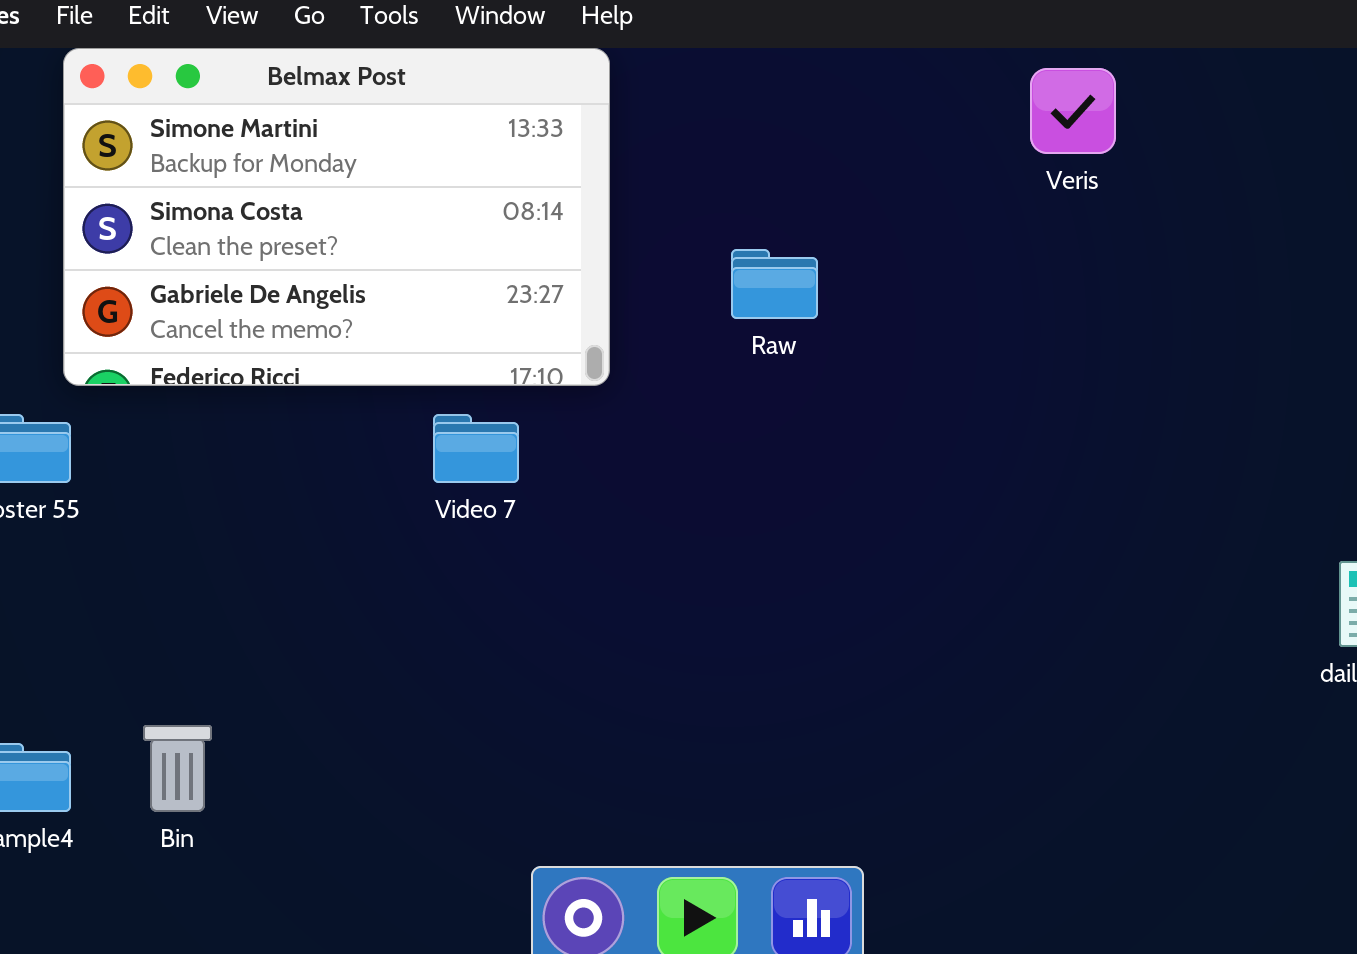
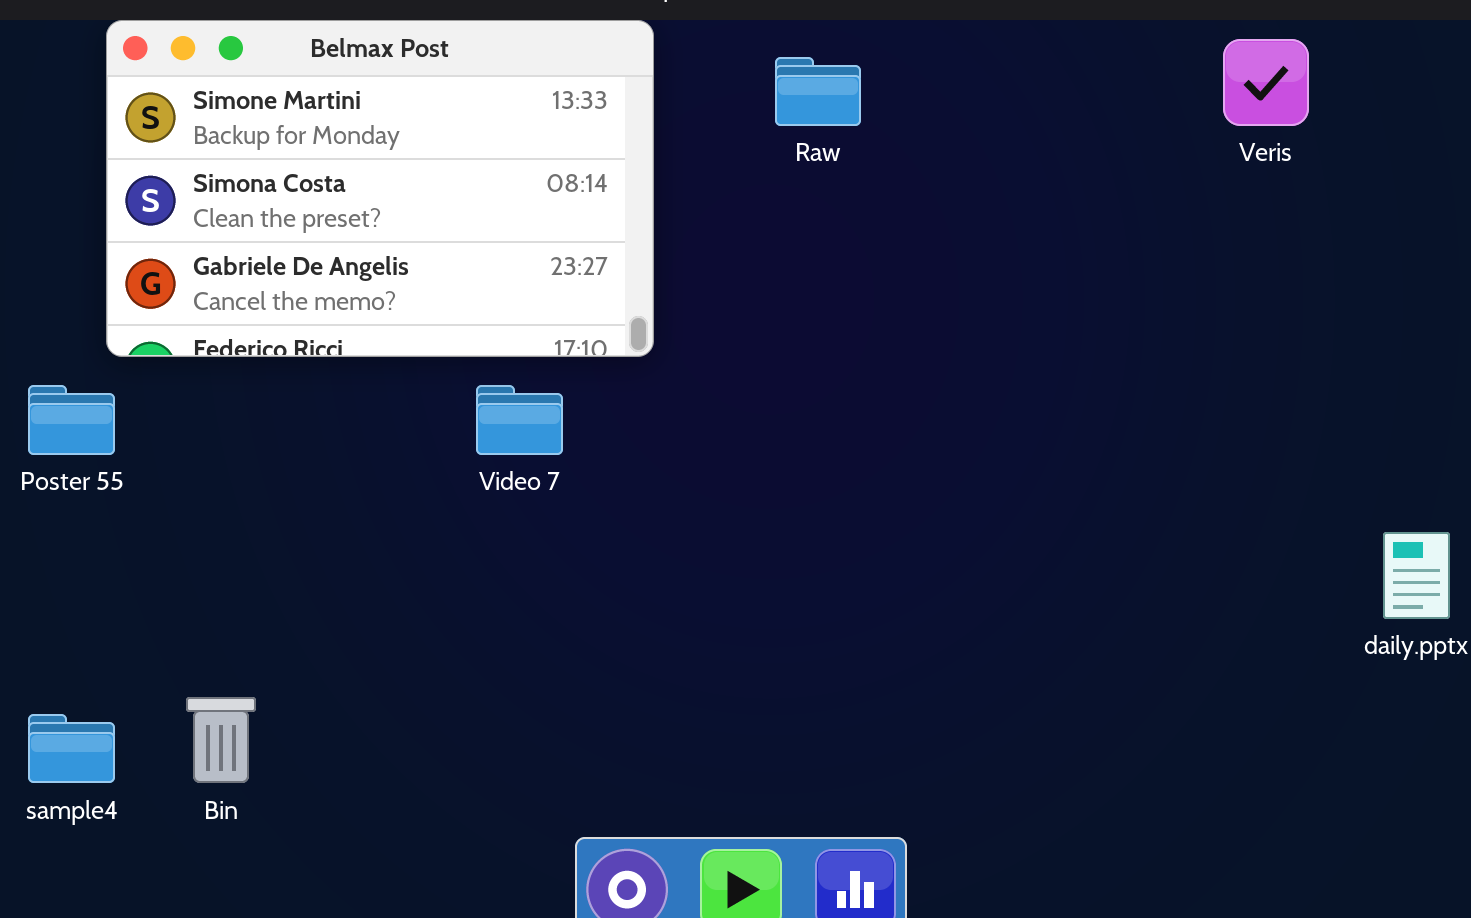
Veris: [1030,68,1116,154] -> [1223,39,1309,126], moved
Raw: [731,249,818,319] -> [775,57,861,126], moved

